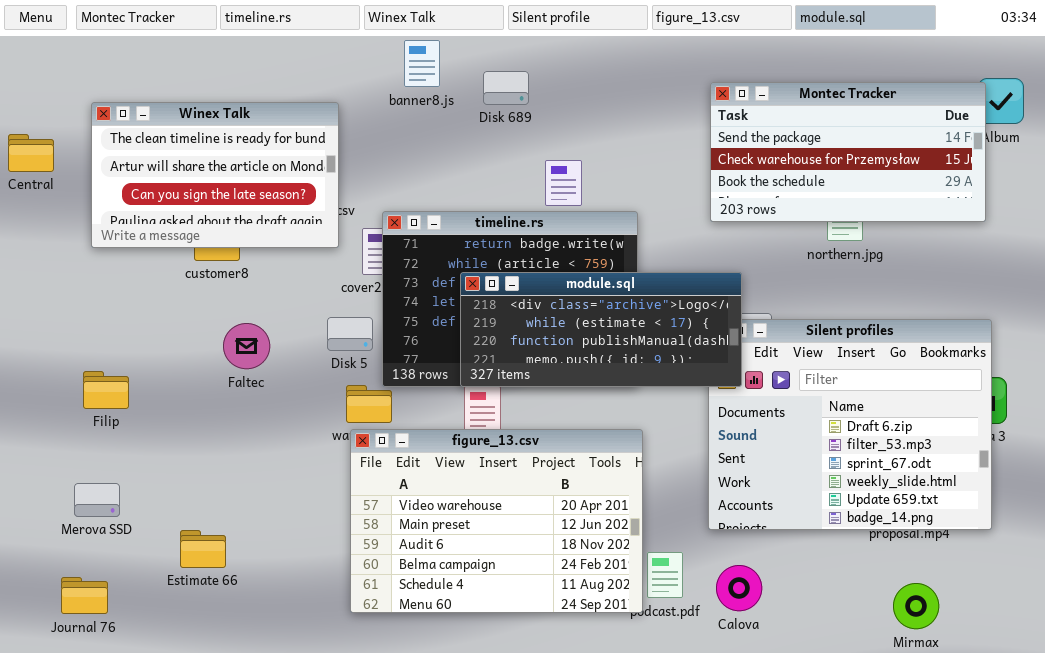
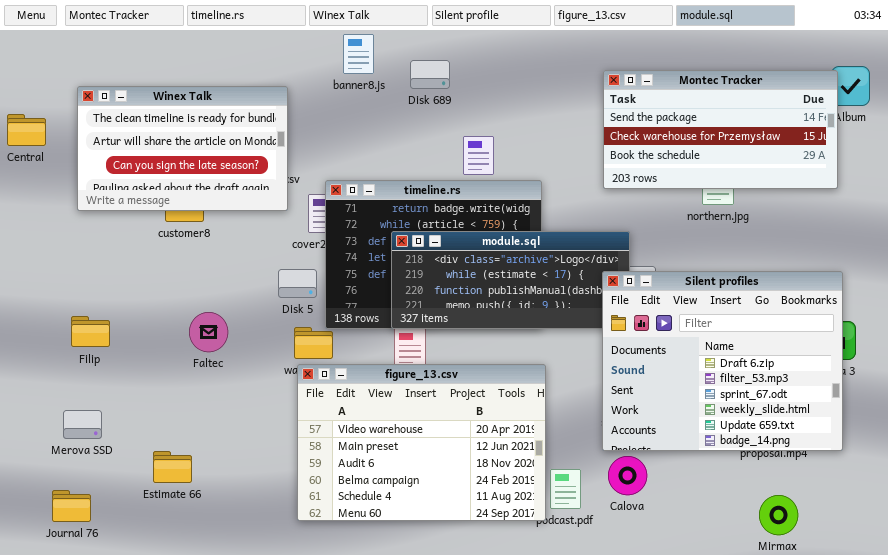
Silent profiles: [708,319,992,530] -> [602,271,843,451], raised
Faltec: [223,323,270,369] -> [189,312,228,352], moved
Calova: [716,565,762,611] -> [608,456,647,495], moved

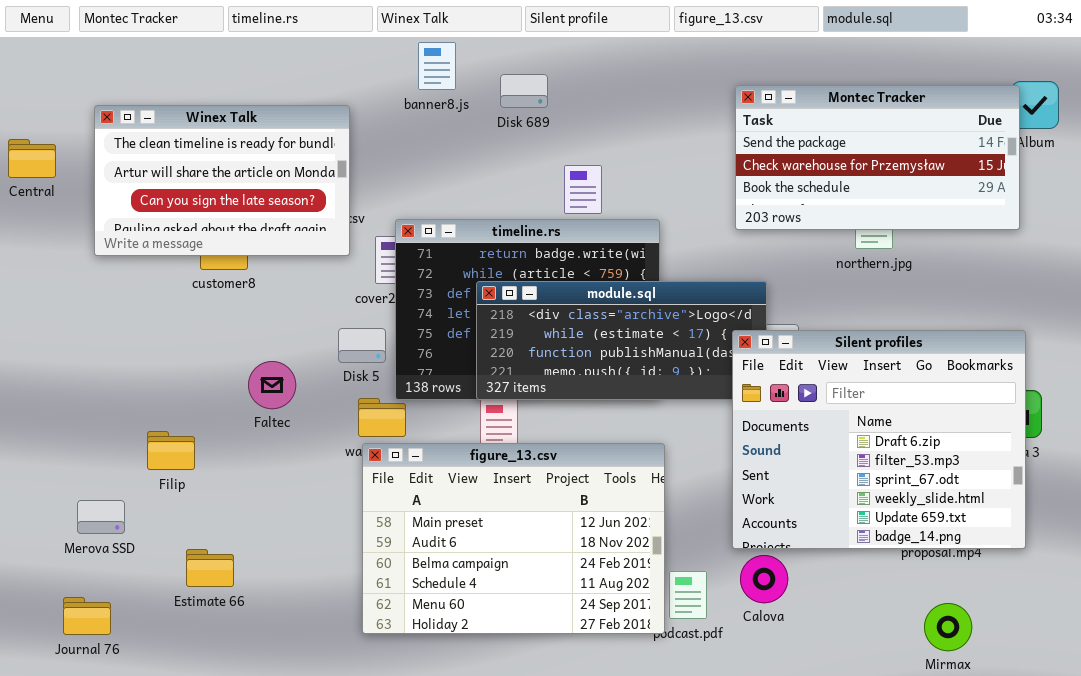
Faltec: [189,312,228,352] -> [248,361,296,409], moved
Filip: [71,316,110,347] -> [147,431,195,470], moved
figure_13.csv: [297,364,546,521] -> [362,443,665,634], scrolled down 1 row

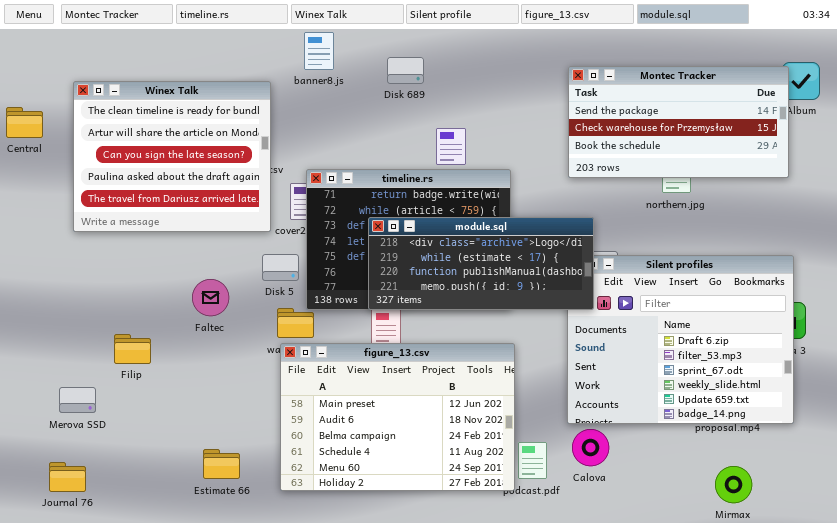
banner8.js: [418,42,456,90] -> [304,32,334,70], moved
Winex Talk: [94,105,350,256] -> [73,81,271,232], resized
module.sql: [476,281,767,400] -> [368,217,594,310], raised
Estimate 66: [186,549,234,587] -> [203,449,240,479], moved

